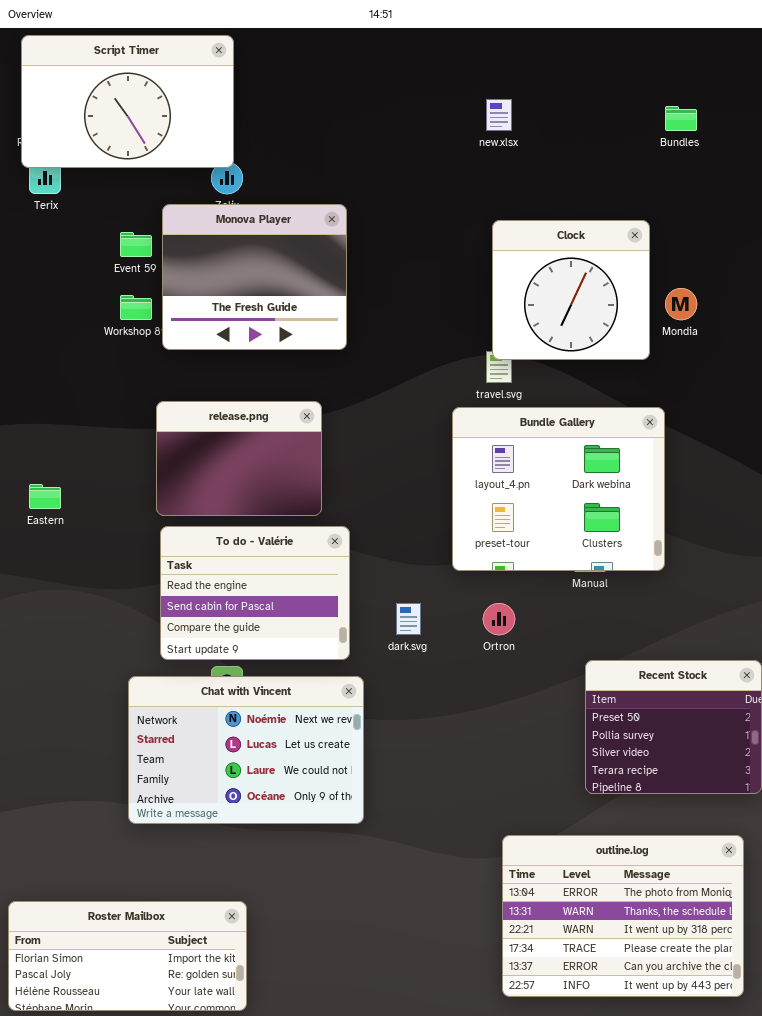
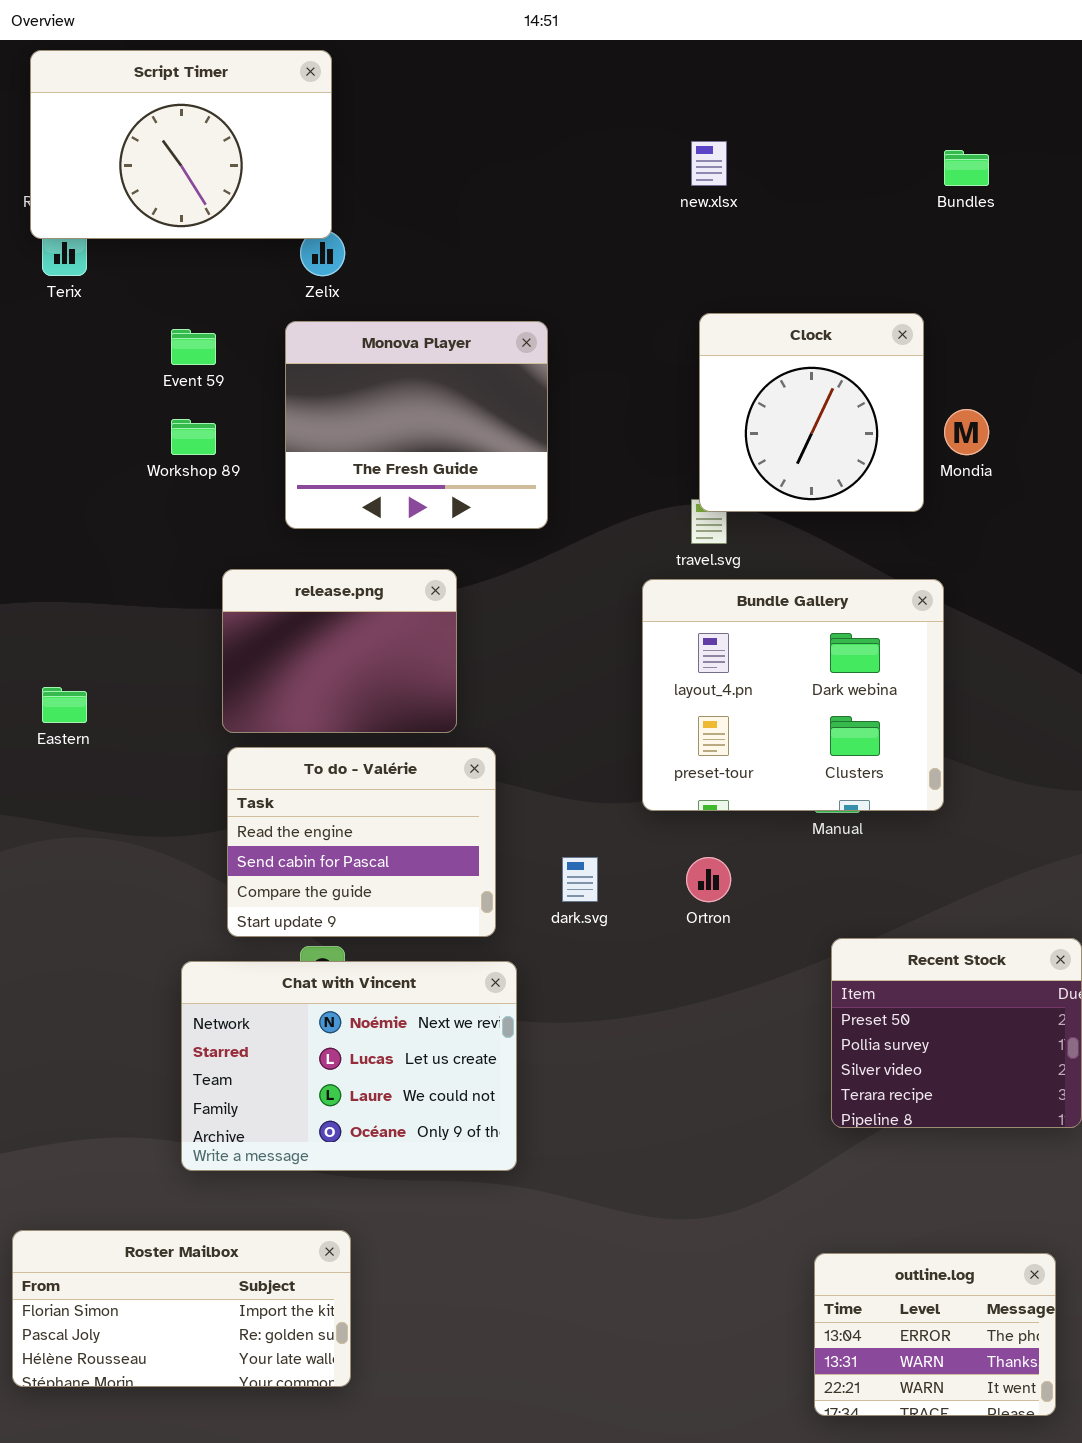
Monova Player: [162,204,347,350] -> [285,321,548,529], moved
outline.log: [502,835,744,997] -> [814,1253,1056,1416], resized
Roster Mailbox: [8,901,247,1011] -> [12,1230,351,1387], moved

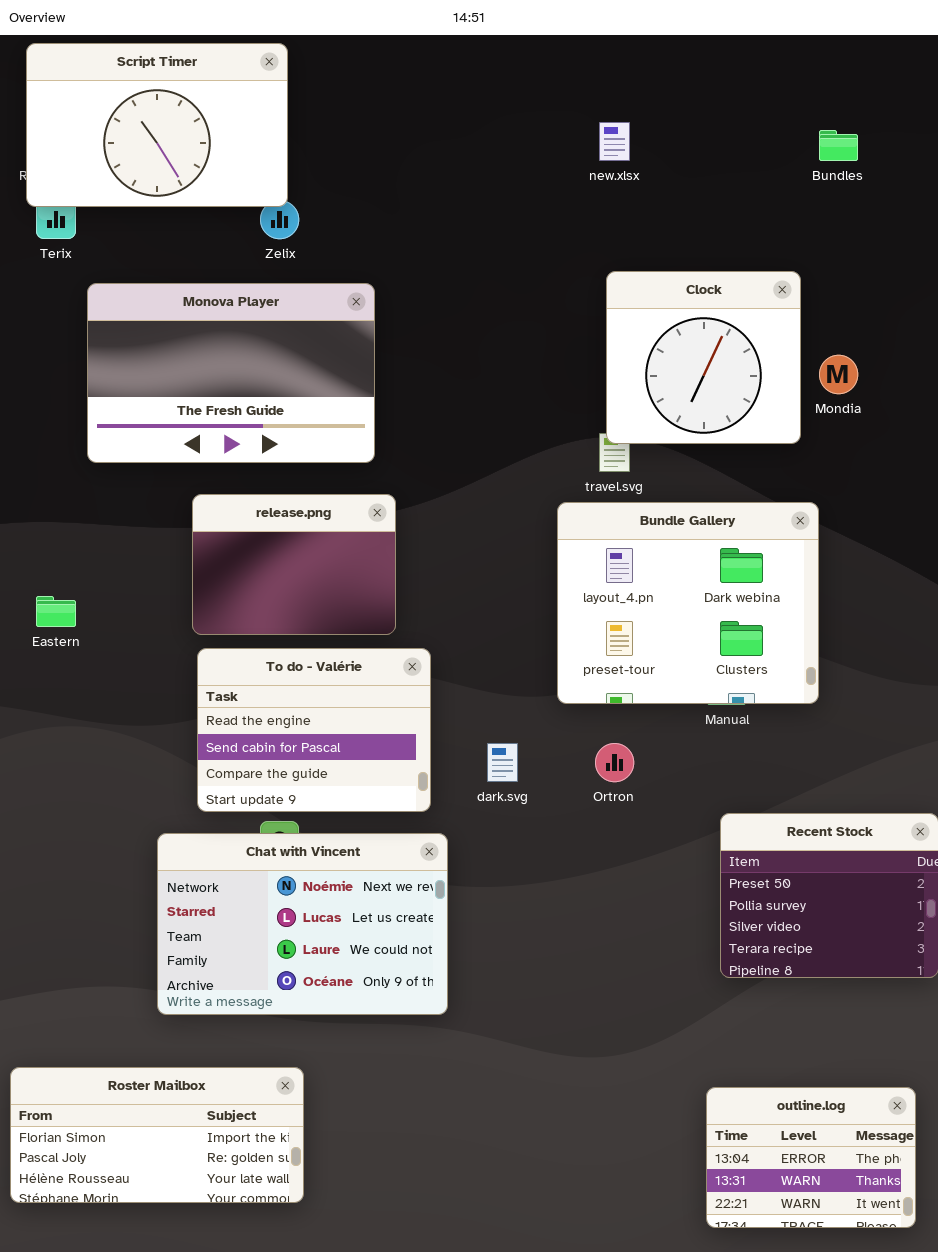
Monova Player: [285,321,548,529] -> [87,283,375,463], moved, resized

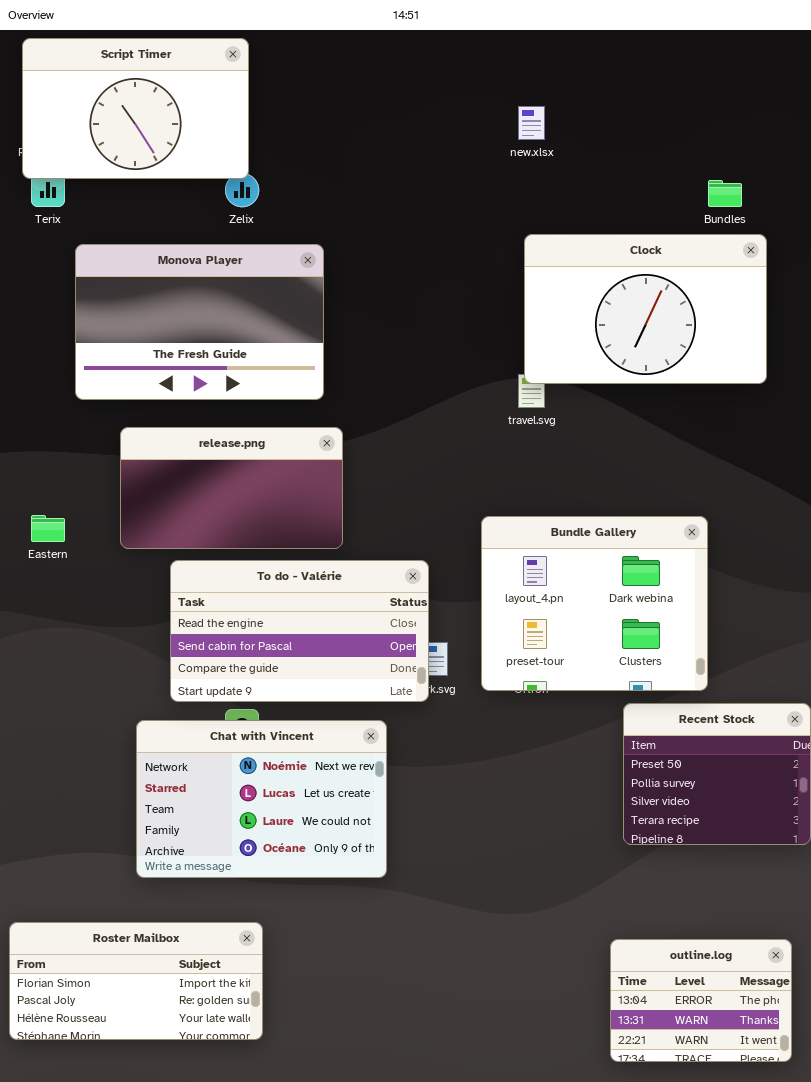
Bundles: [819,130,858,161] -> [708,180,742,207], moved
Clock: [606,271,801,444] -> [524,234,767,384], resized
release.png: [192,494,396,635] -> [120,427,343,549], resized
Bundle Gallery: [557,502,819,704] -> [481,516,708,691], moved
To do - Valérie: [197,648,431,812] -> [170,560,429,702], resized

